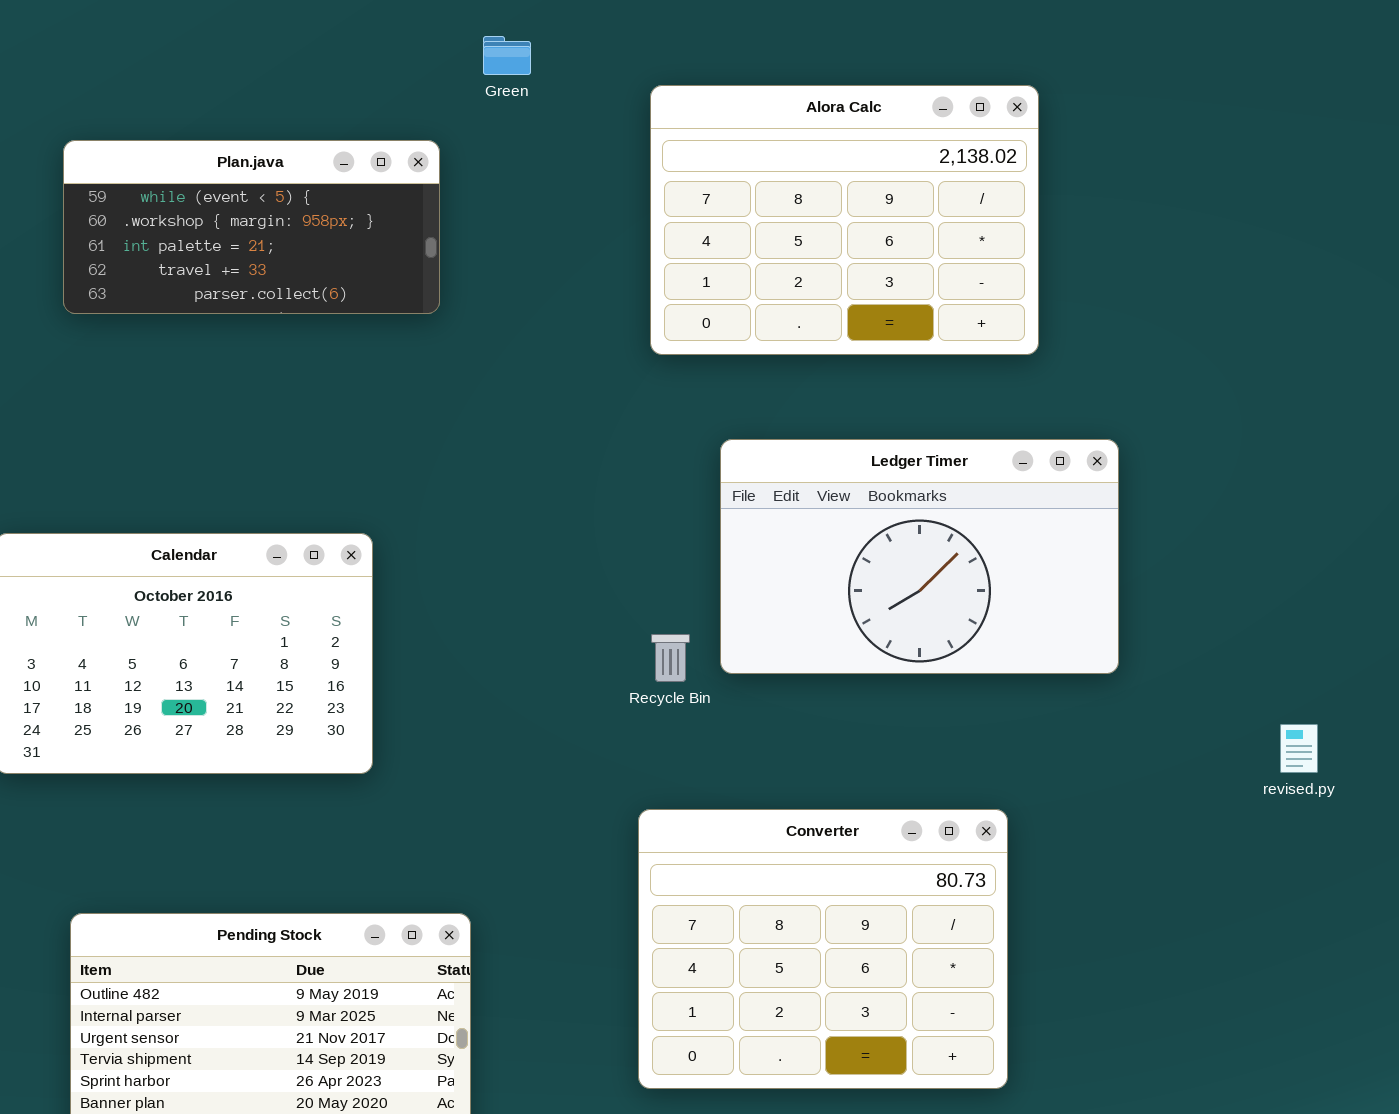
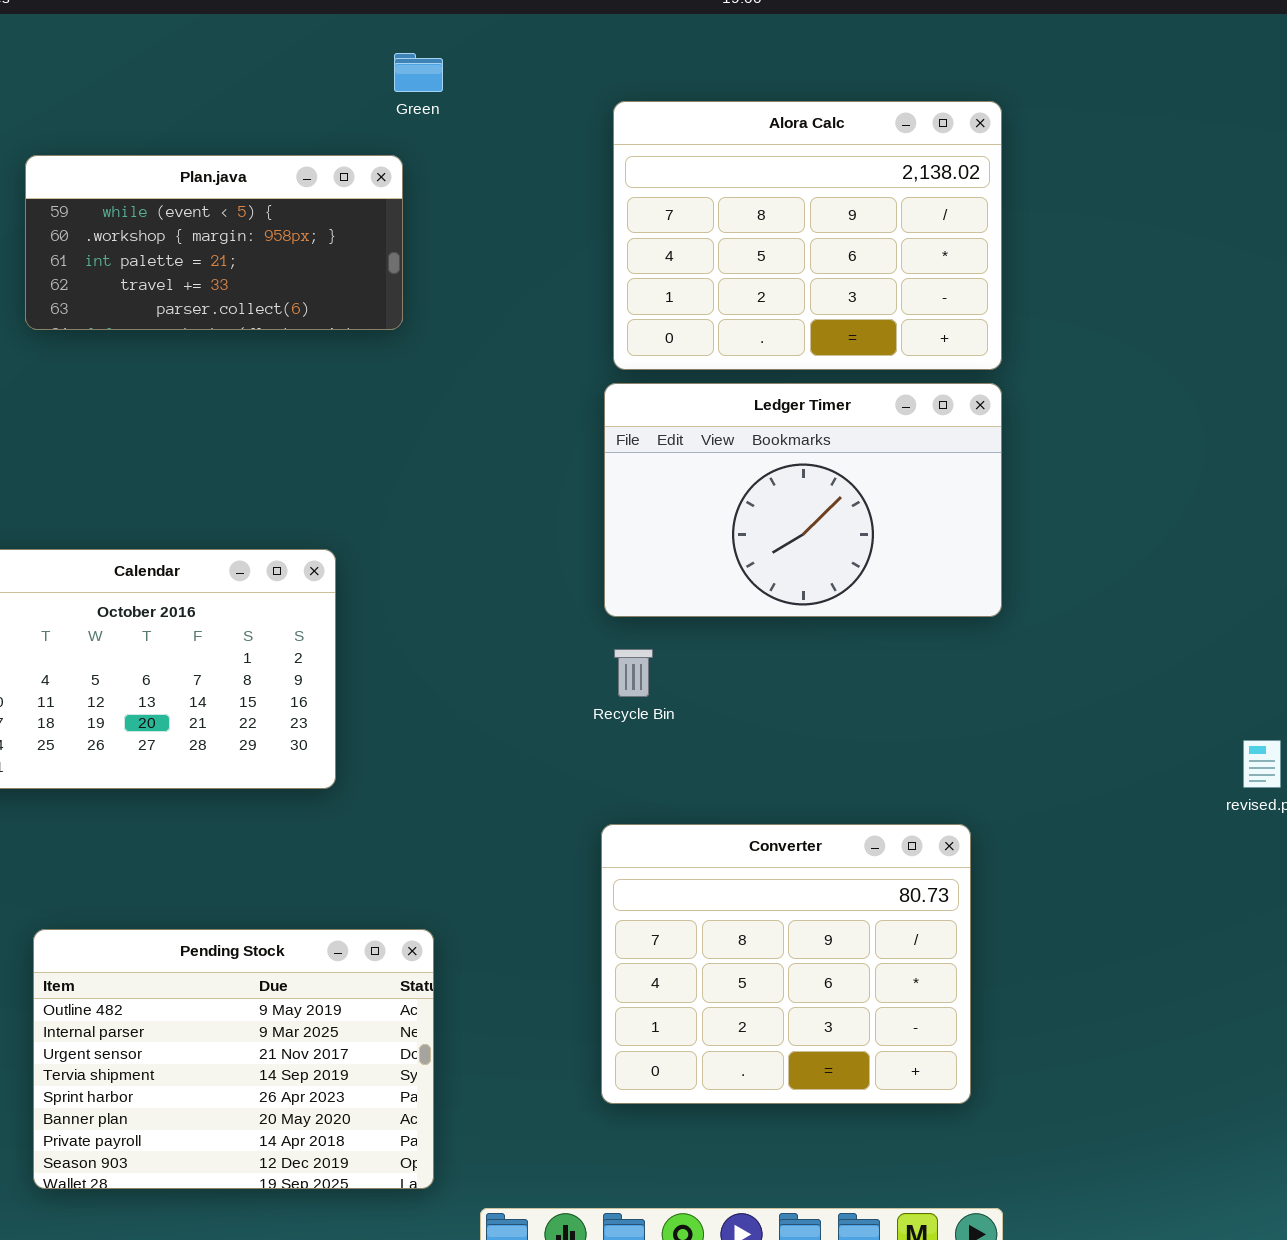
Green: [483,36,531,75] -> [394,53,443,92], moved
Ledger Timer: [720,439,1119,674] -> [604,383,1002,617], moved

